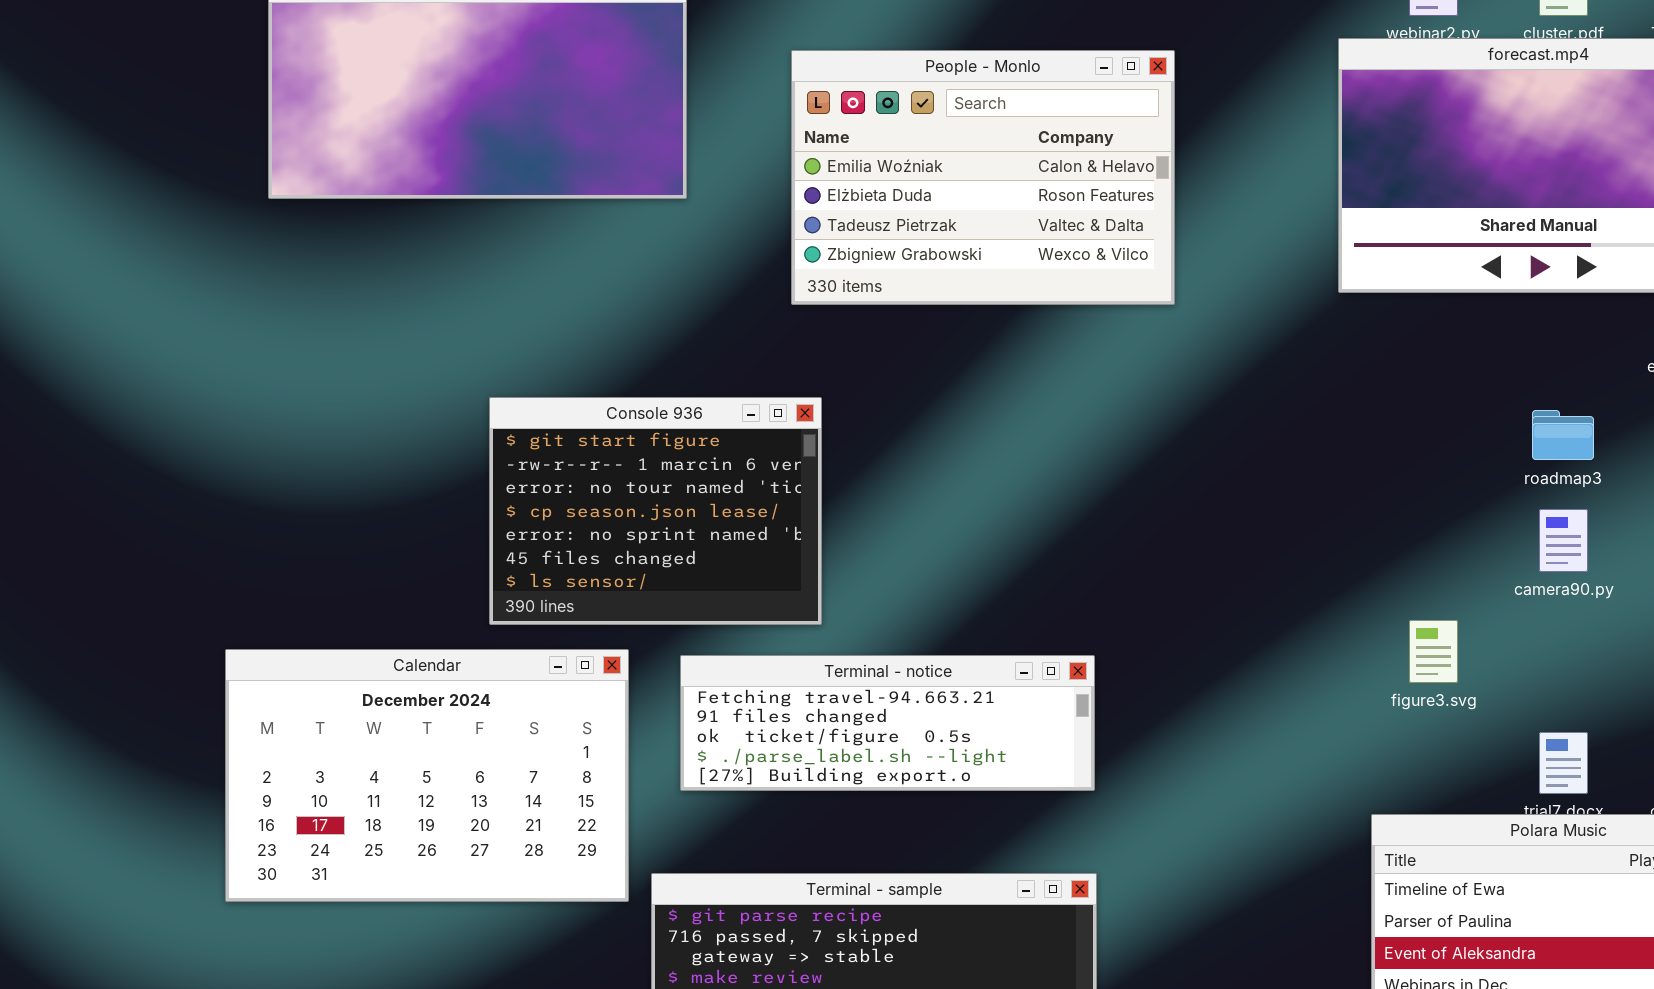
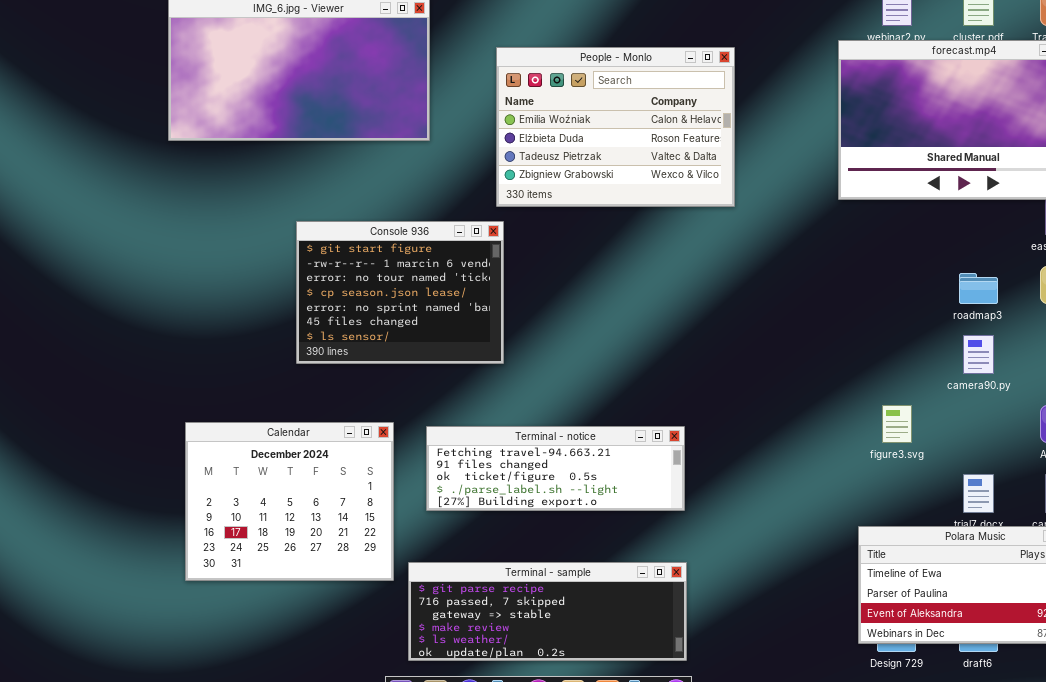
Console 936: [489,397,822,625] -> [296,221,504,364], moved
Calendar: [225,649,629,902] -> [185,422,394,581], resized

